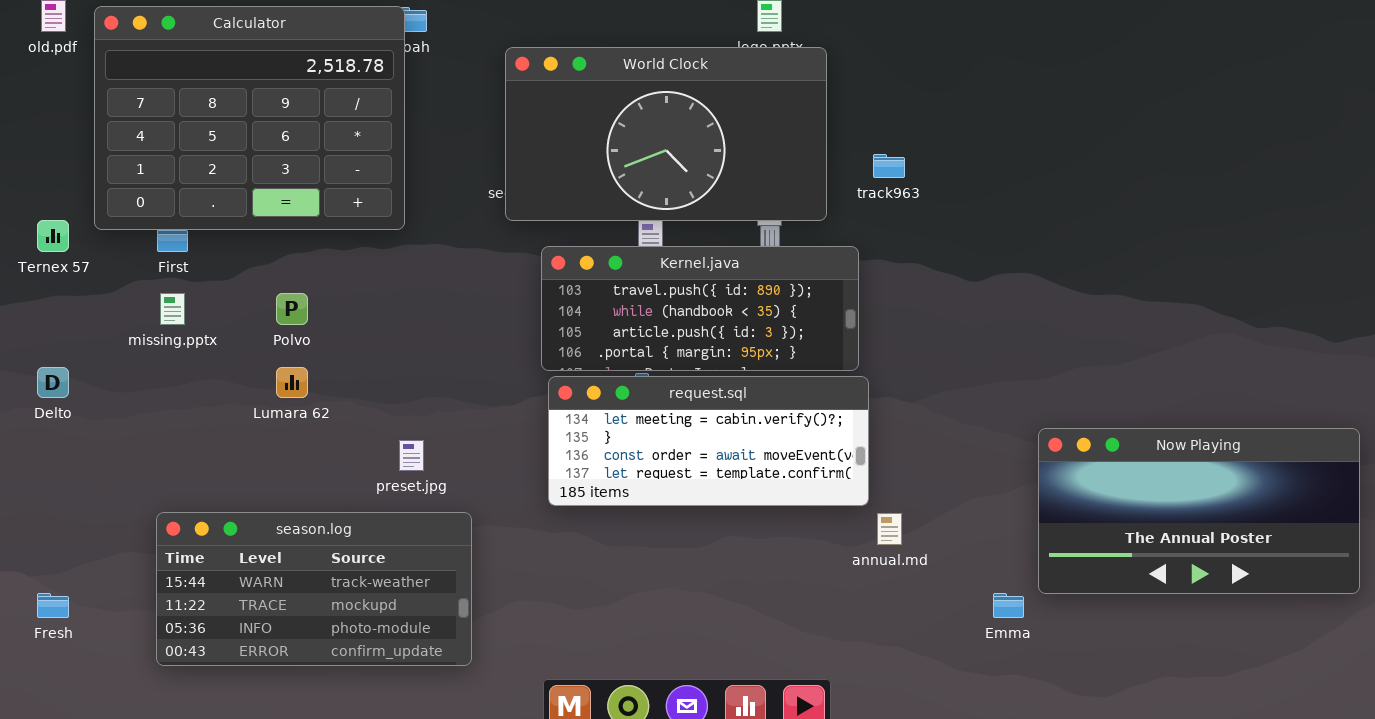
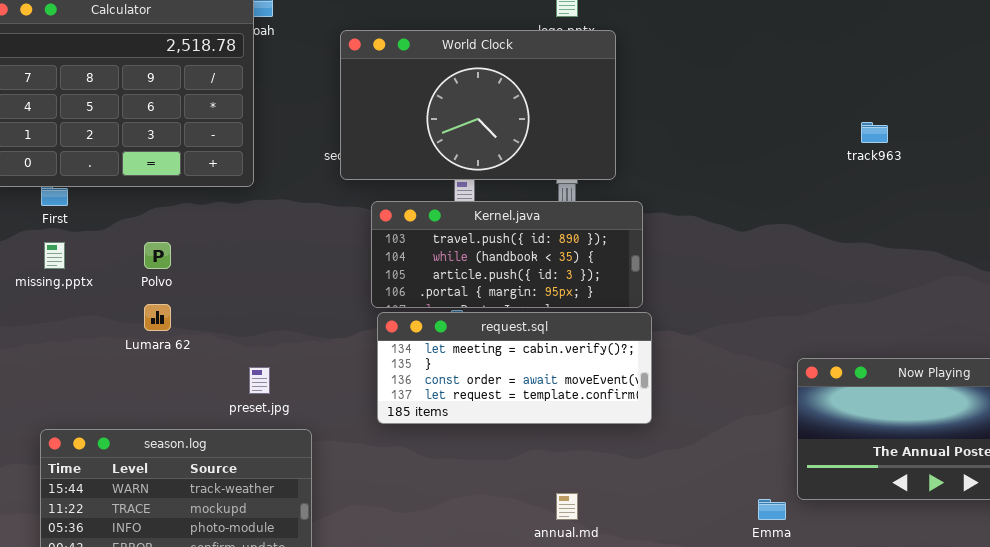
track963: [873,154,905,178] -> [861,122,888,143], moved
annual.md: [877,513,902,545] -> [556,493,578,520], moved

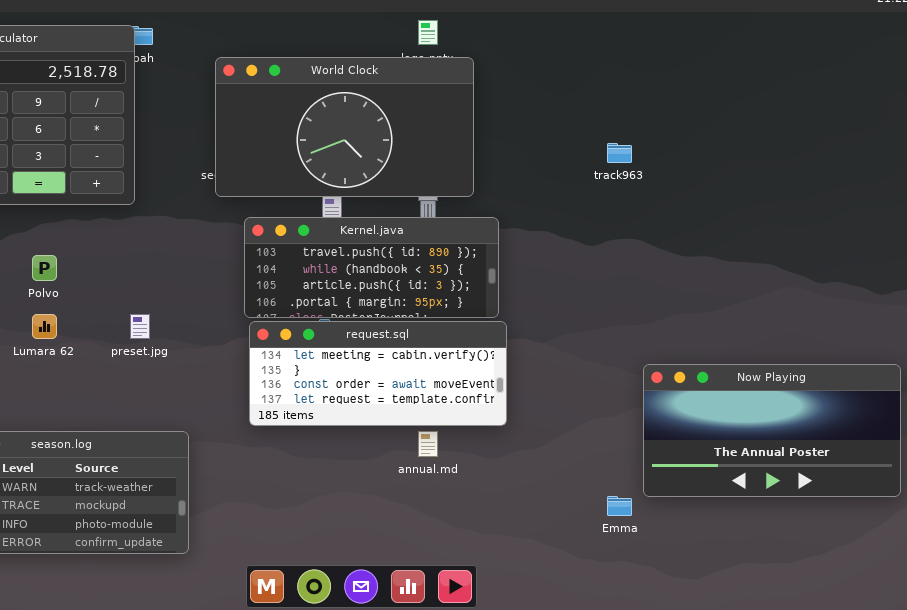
track963: [861,122,888,143] -> [607,143,632,163], moved
preset.jpg: [249,367,270,394] -> [130,314,150,339], moved
annual.md: [556,493,578,520] -> [418,431,438,457], moved

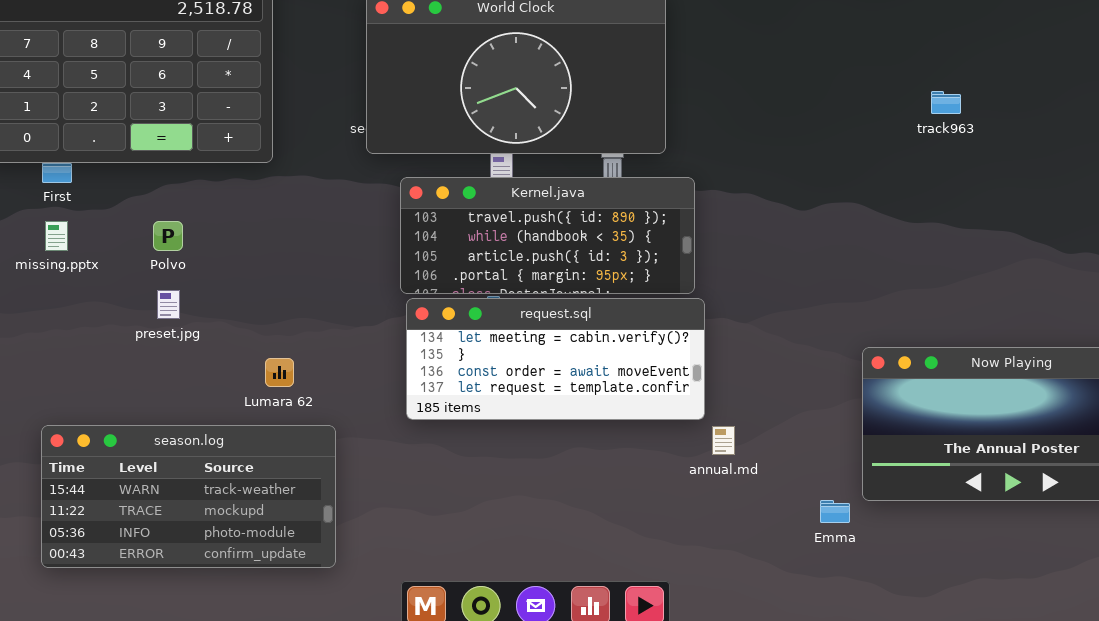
track963: [607,143,632,163] -> [931,91,961,114], moved
Lumara 62: [32,314,57,339] -> [265,358,294,387], moved
preset.jpg: [130,314,150,339] -> [157,290,180,319], moved
annual.md: [418,431,438,457] -> [712,426,735,455], moved

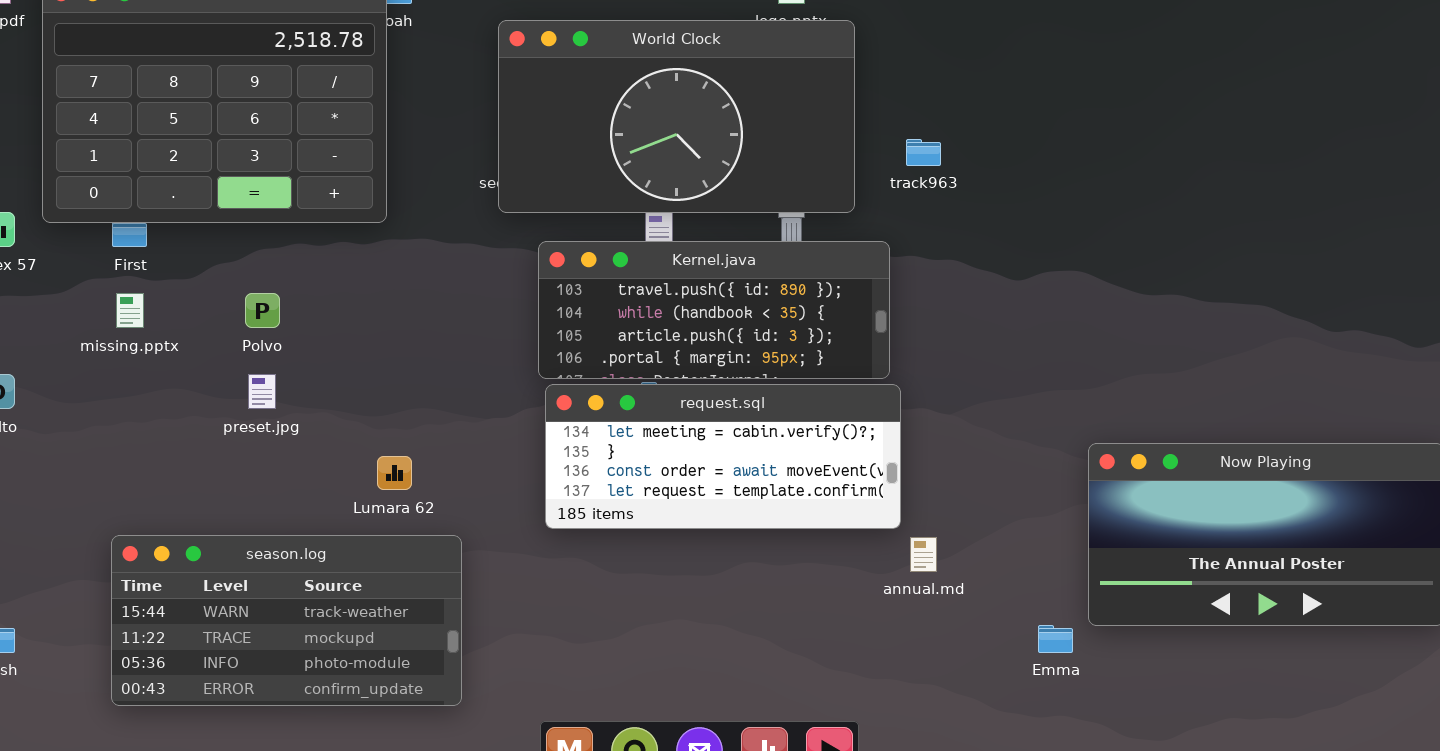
track963: [931,91,961,114] -> [906,139,941,166], moved

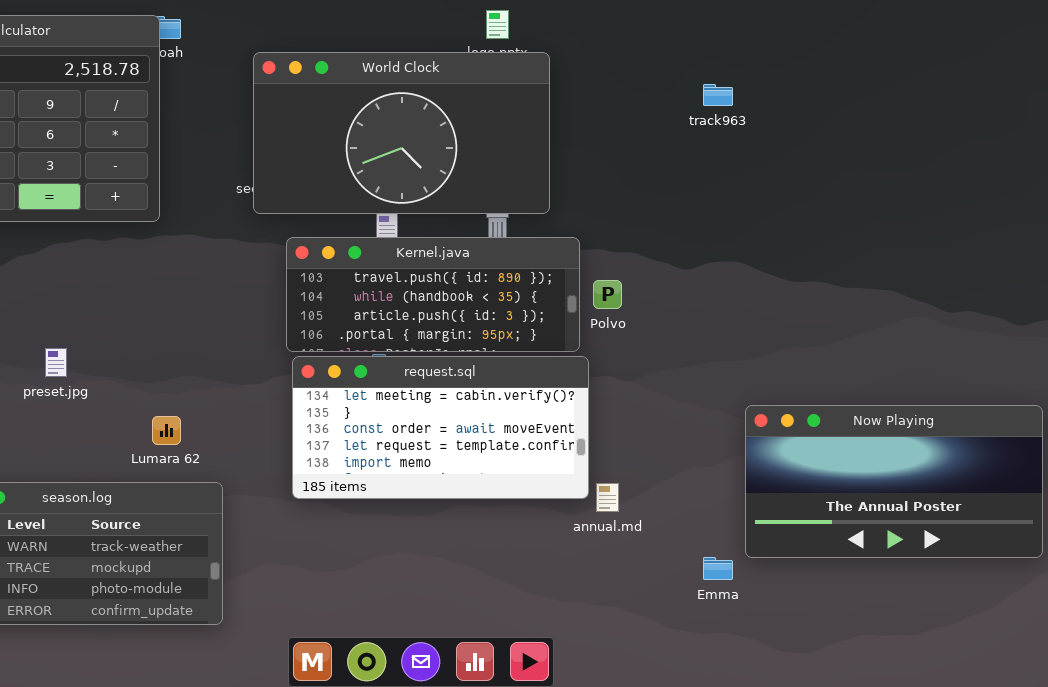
track963: [906,139,941,166] -> [703,84,733,106], moved
Polvo: [245,293,280,328] -> [593,280,622,309], moved
request.sql: [545,384,901,529] -> [292,356,589,499], resized

